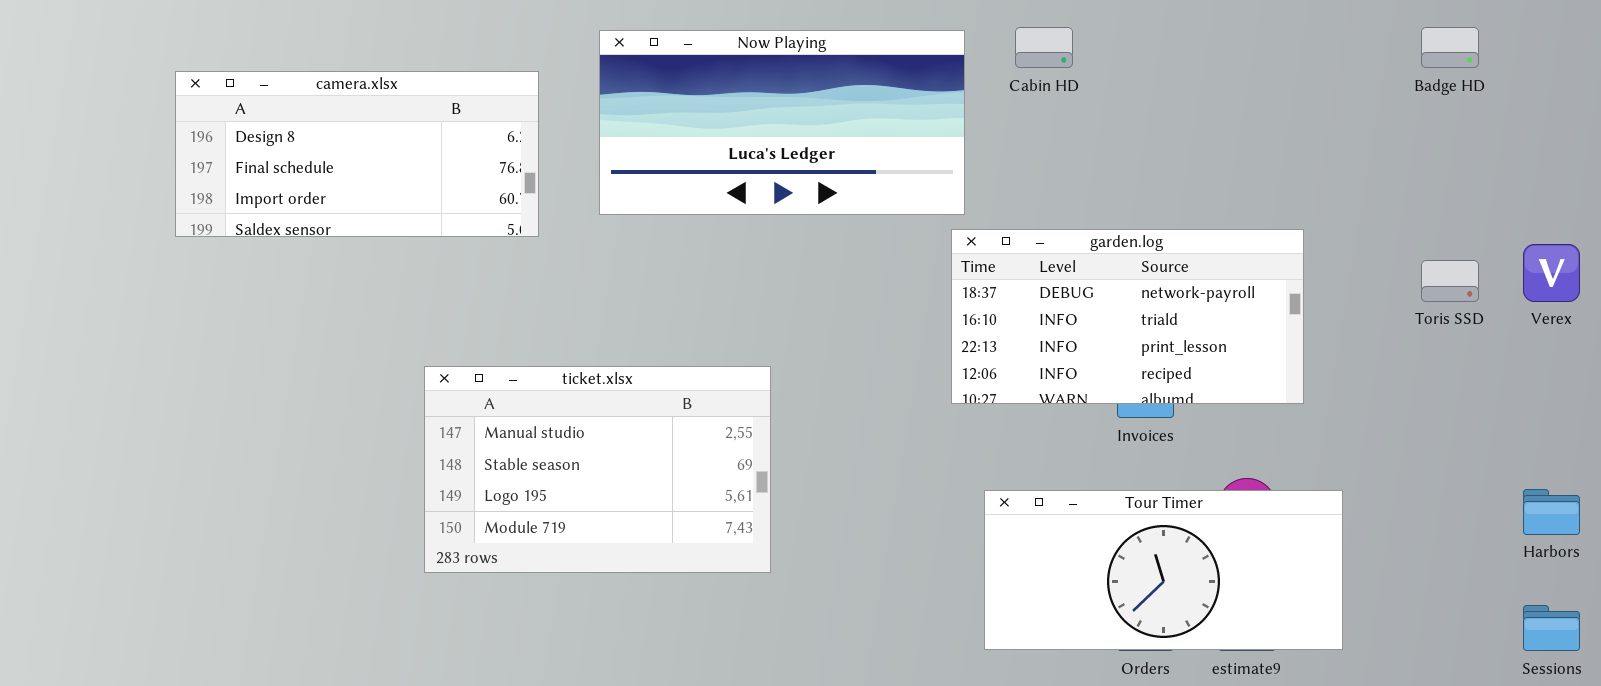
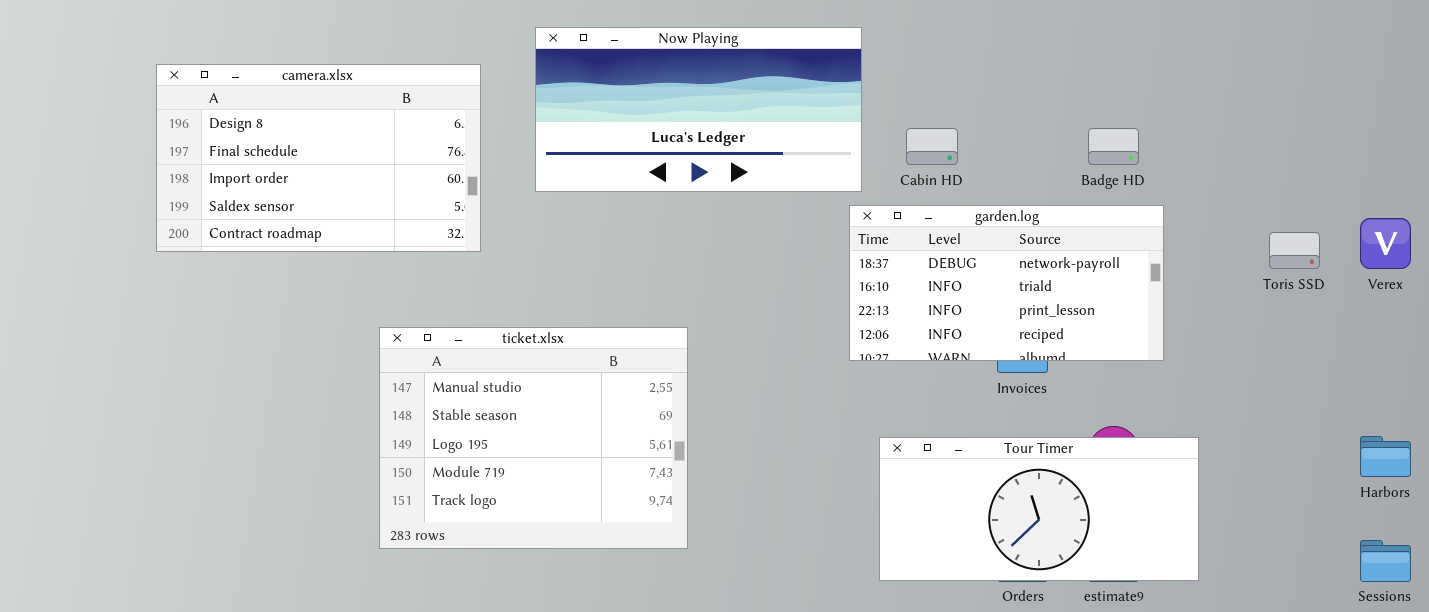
Cabin HD: [1015,27,1073,68] -> [906,128,958,165], moved
Badge HD: [1421,27,1479,68] -> [1088,128,1139,165], moved
camera.xlsx: [175,71,539,237] -> [156,64,481,252], resized
ticket.xlsx: [424,366,771,573] -> [379,327,688,549], resized

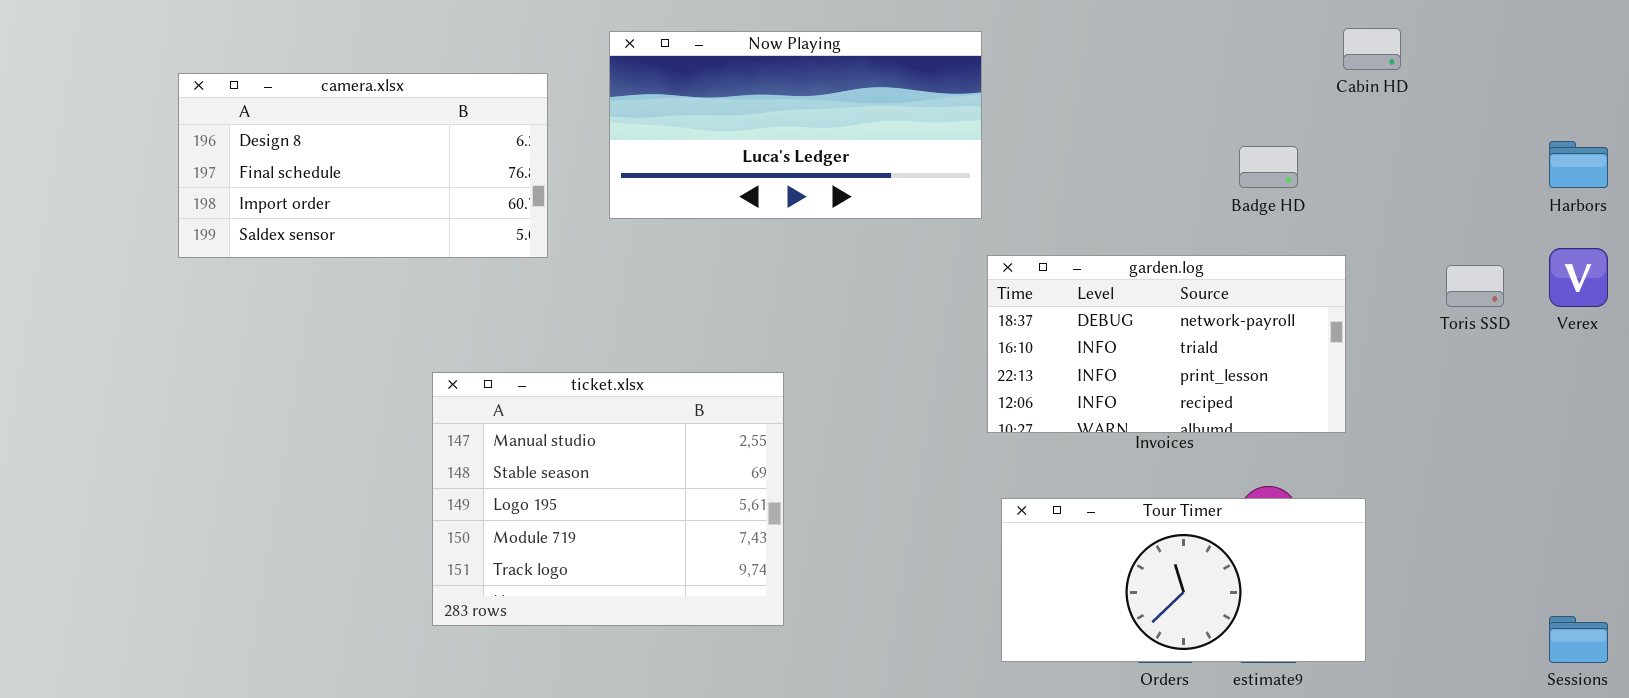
camera.xlsx: [156,64,481,252] -> [178,73,548,258], resized
Cabin HD: [906,128,958,165] -> [1343,28,1401,70], moved
garden.log: [849,205,1164,361] -> [987,255,1346,433], moved
Harbors: [1360,436,1411,477] -> [1549,141,1608,188], moved

